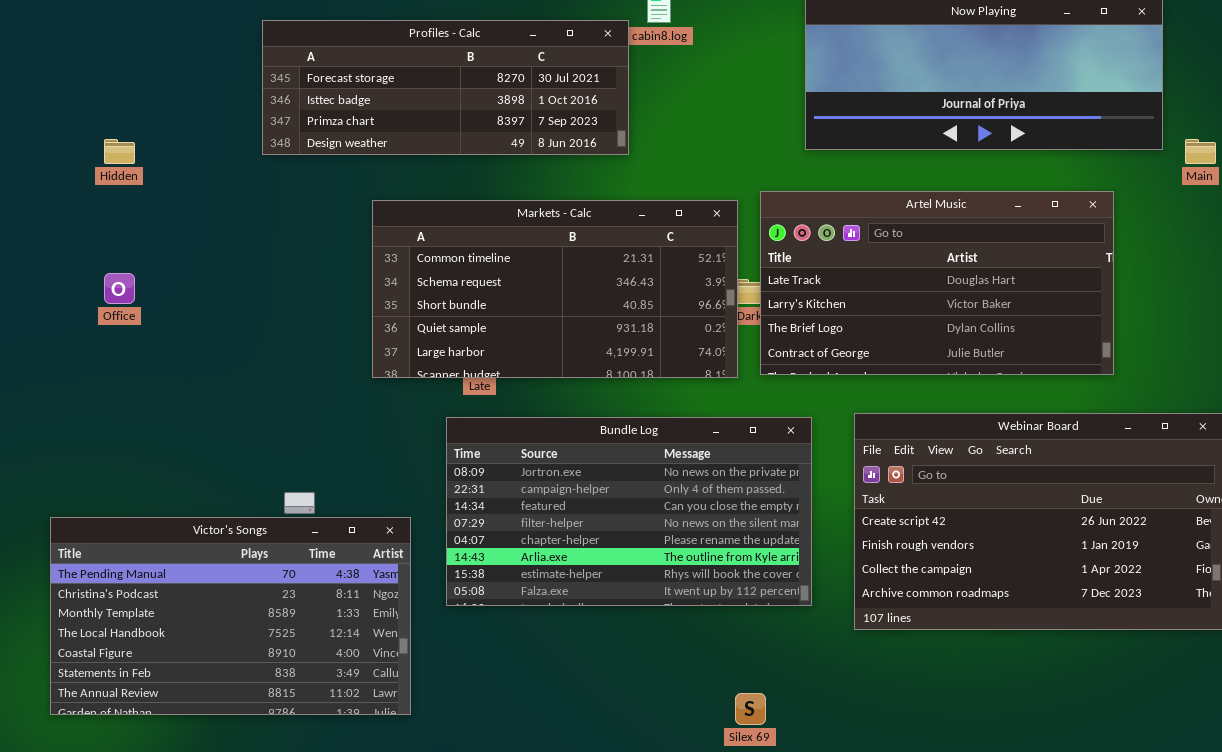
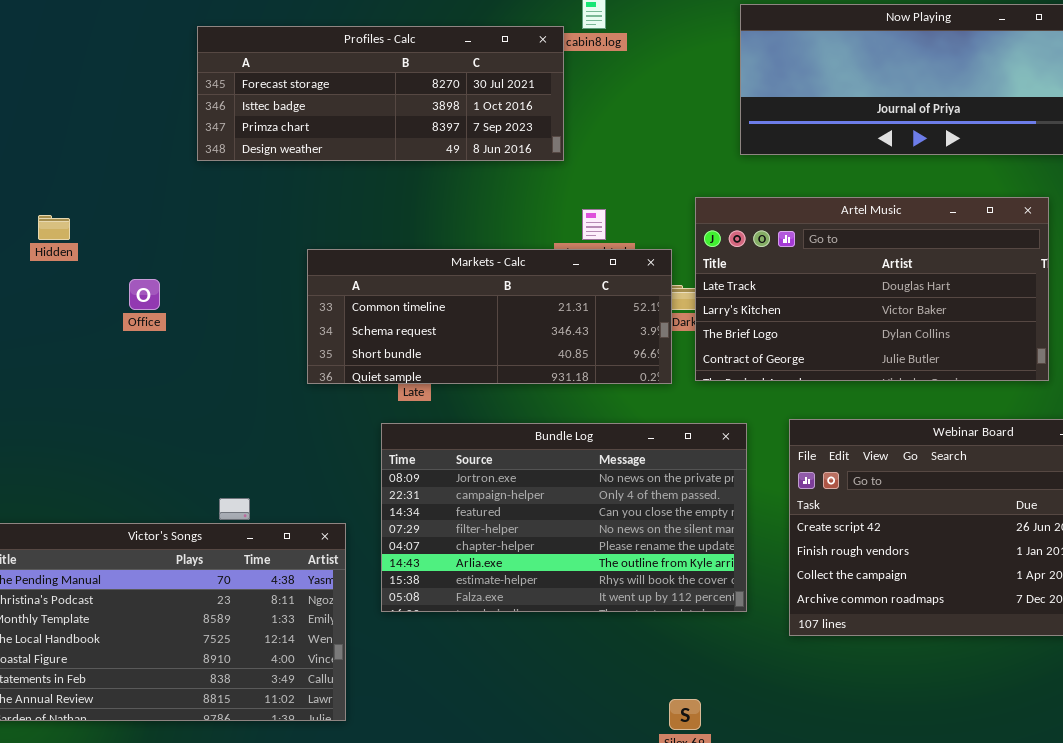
Hidden: [104,139,135,164] -> [38,215,70,240], moved
Markets - Calc: [372,200,738,378] -> [307,249,672,384], resized
Office: [104,273,135,304] -> [129,279,160,310], moved

